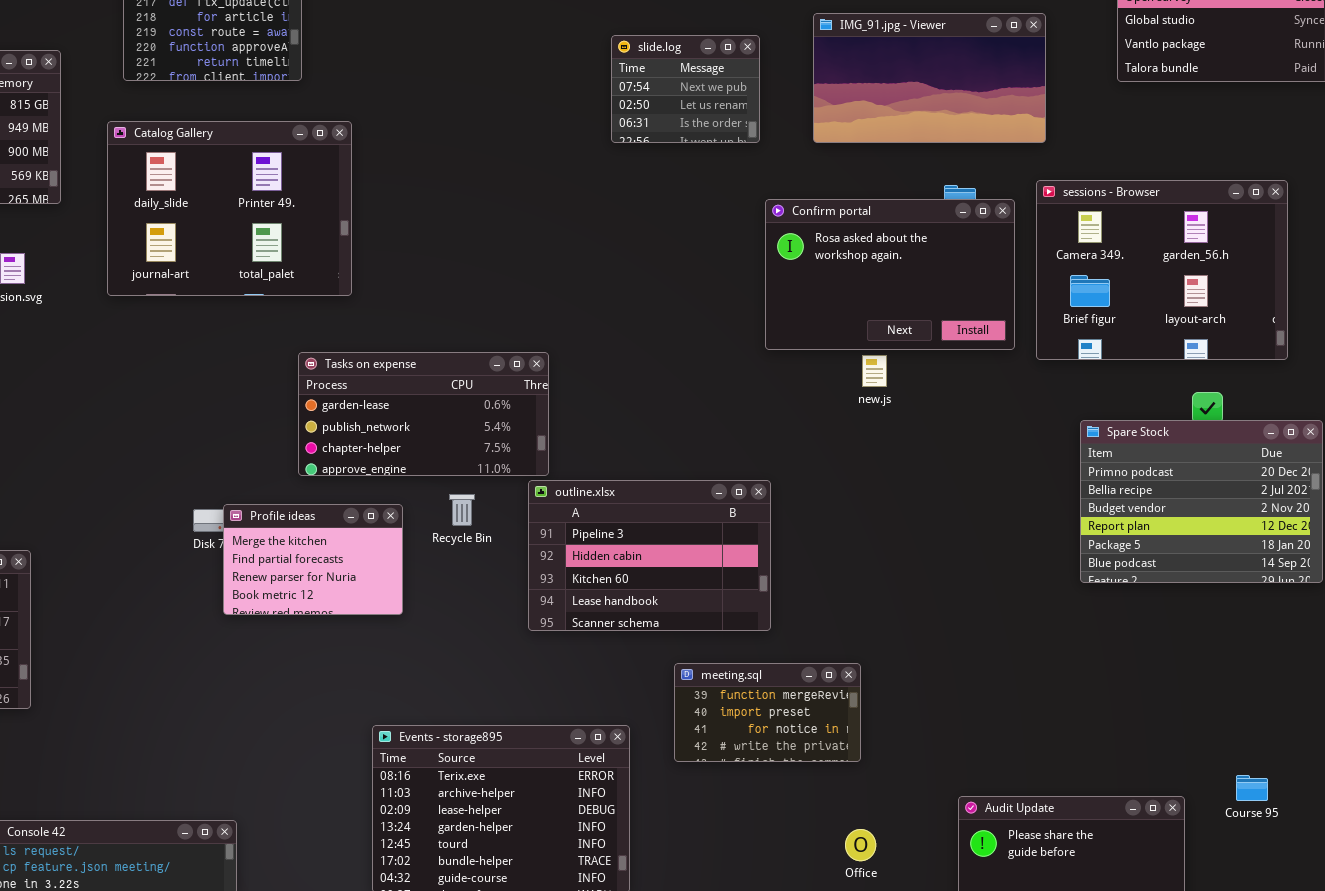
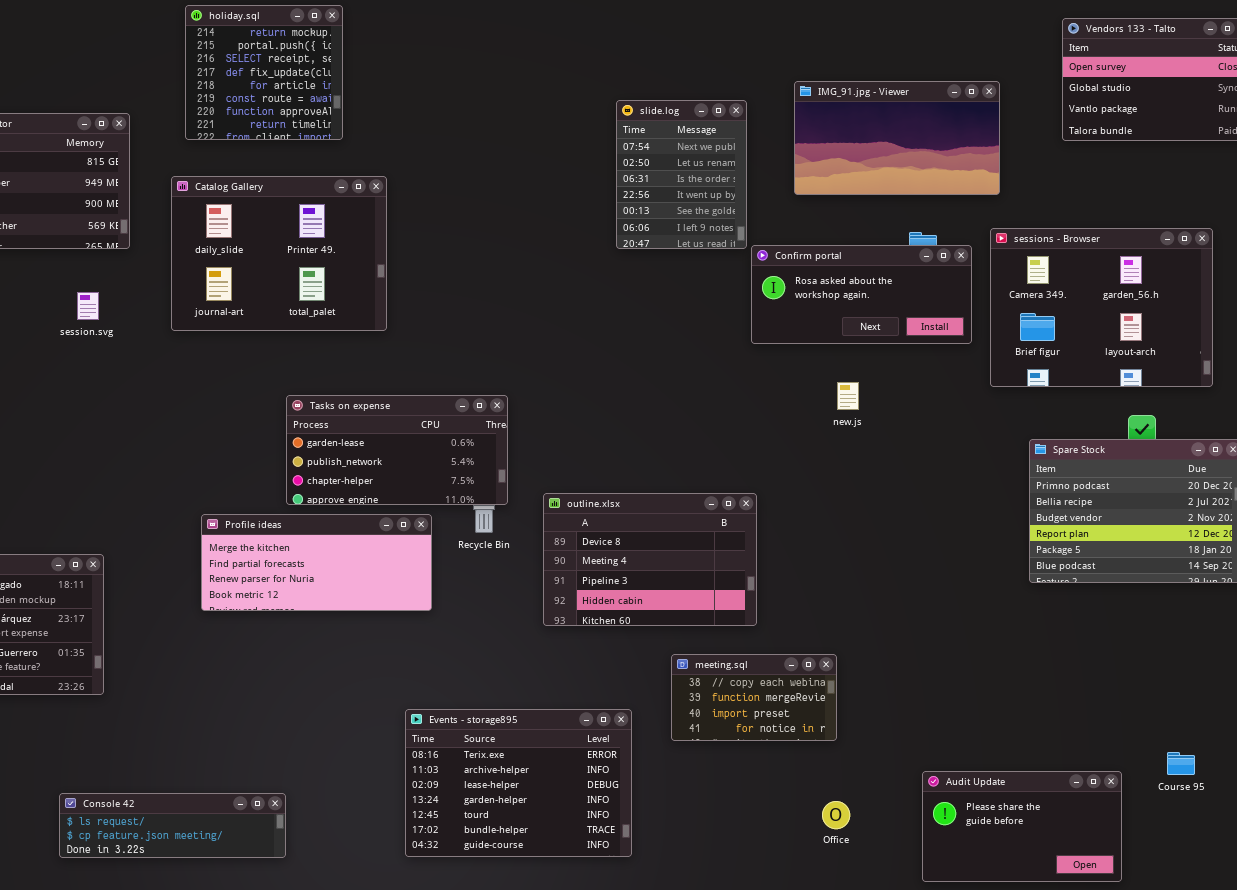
slide.log: [611,35,760,143] -> [616,100,747,249], resized
Confirm portal: [765,199,1015,350] -> [751,245,972,344], resized
Tasks on expense: [298,352,549,476] -> [286,395,508,505], moved
outline.xlsx: [528,480,771,631] -> [543,493,757,626], scrolled up 2 rows
Profile ideas: [223,504,403,615] -> [201,514,432,611], resized
meeting.sql: [674,663,861,762] -> [671,654,837,741], scrolled up 1 row

